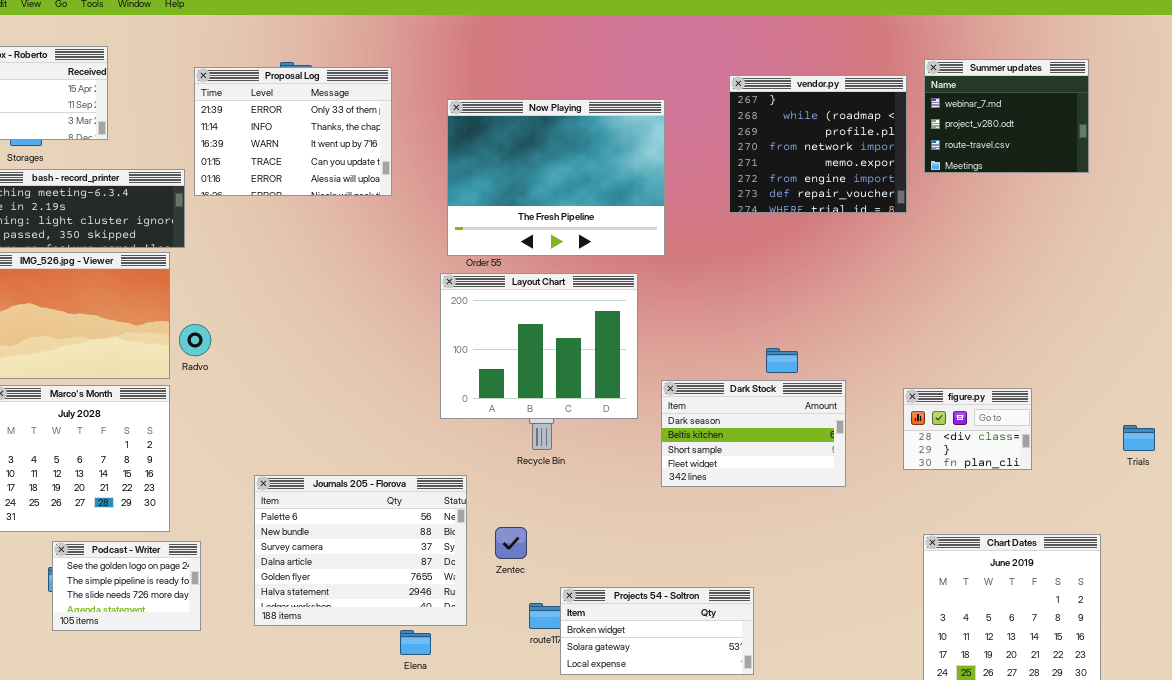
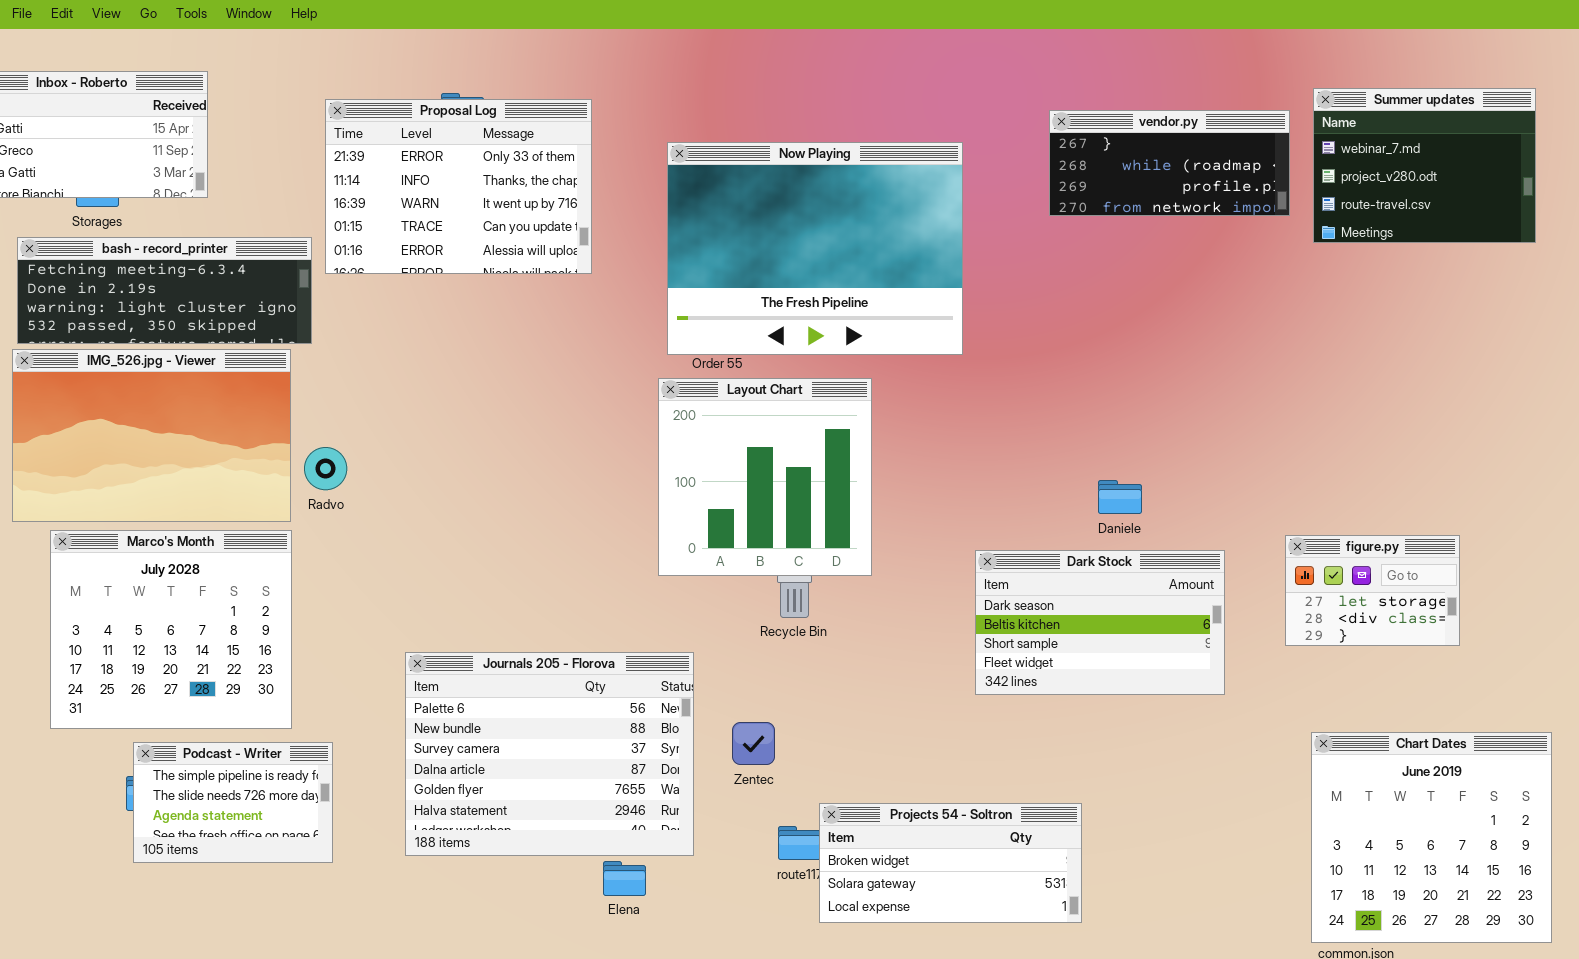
vendor.py: [729,75,907,213] -> [1049,110,1290,216], resized
Layout Chart: [440,273,638,419] -> [658,378,872,576], resized
Dark Stock: [661,380,846,487] -> [975,550,1225,695], moved
figure.py: [903,388,1032,470] -> [1285,535,1460,646], scrolled up 1 row
Podcast - Writer: [52,541,201,631] -> [133,742,333,863], scrolled down 1 row

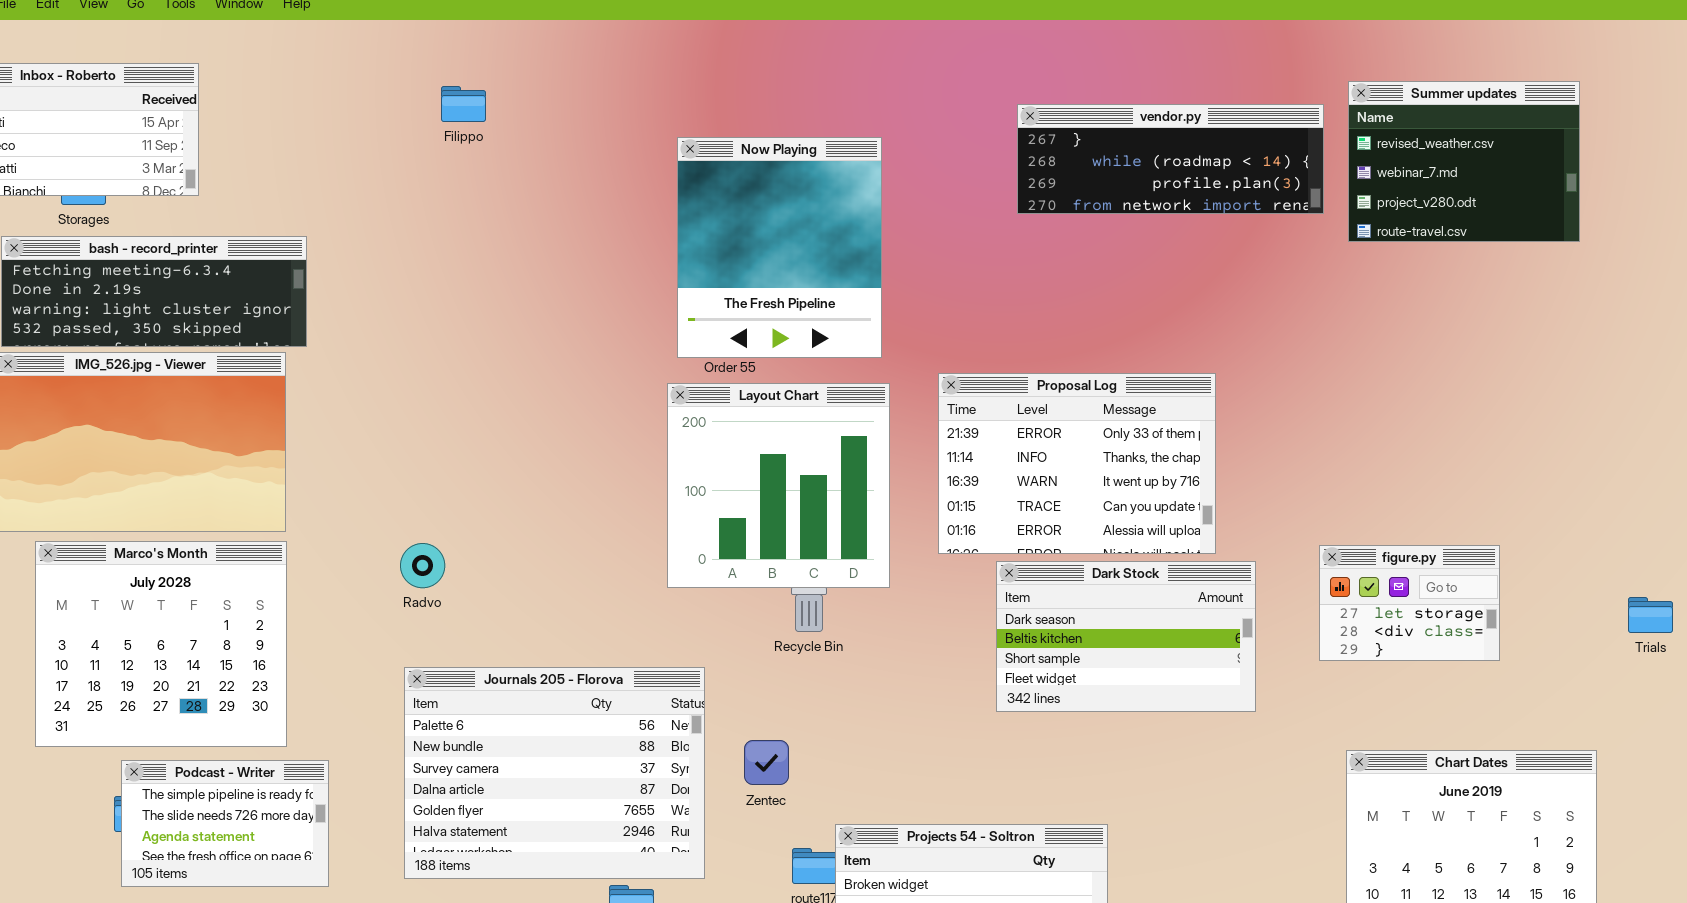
Summer updates: [1313,88,1536,243] -> [1348,81,1580,242], scrolled up 1 row
Proposal Log: [325,99,592,274] -> [938,373,1216,554], moved
vendor.py: [1049,110,1290,216] -> [1017,104,1324,214], resized
Now Playing: [667,142,963,355] -> [677,137,882,358], resized
Radvo: [304,447,347,490] -> [400,543,445,588], moved

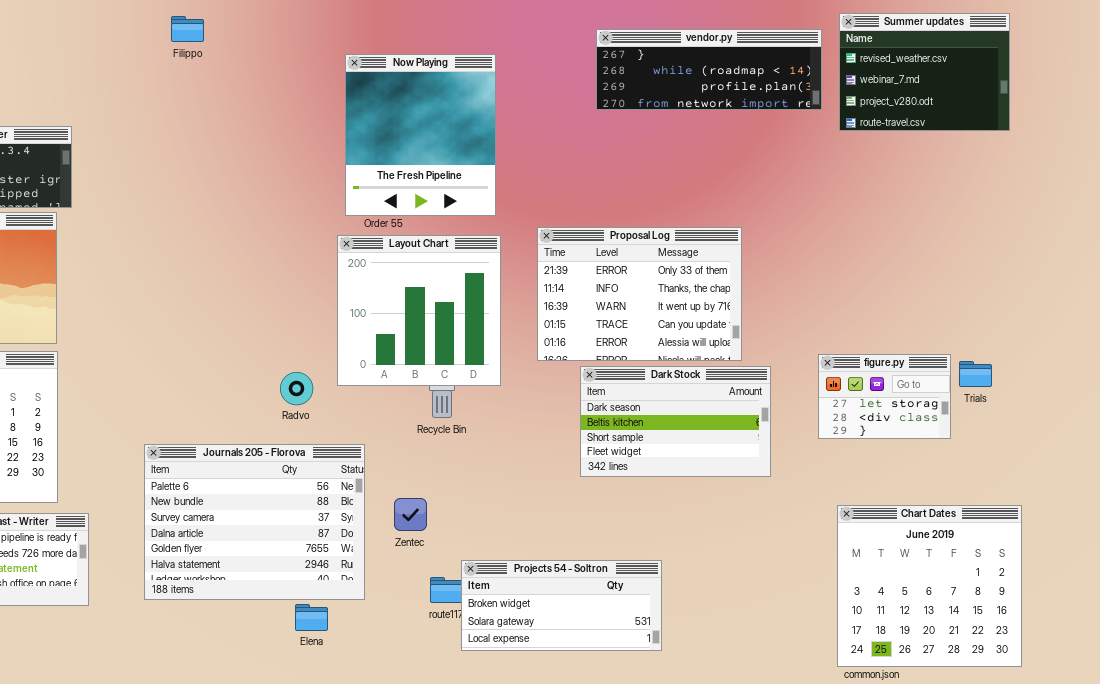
Radvo: [400,543,445,588] -> [280,372,313,405], moved
Trials: [1628,597,1673,633] -> [959,361,992,387], moved

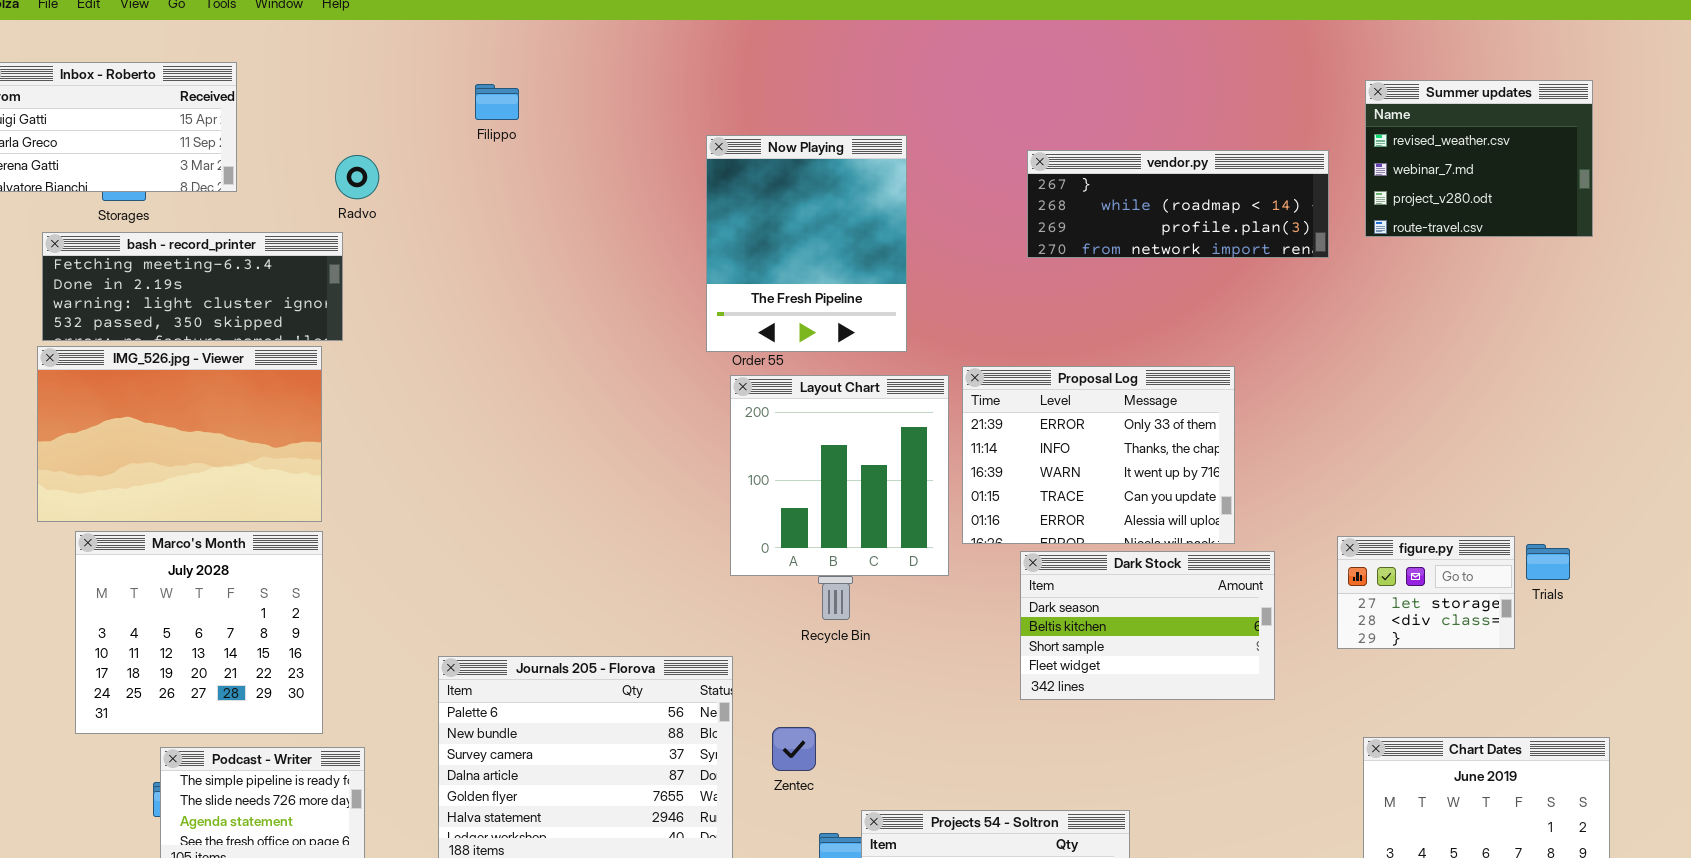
vendor.py: [596,29,822,110] -> [1027,150,1329,258], moved
Layout Chart: [337,235,501,386] -> [730,375,949,576], moved
Radvo: [280,372,313,405] -> [335,155,379,199], moved

